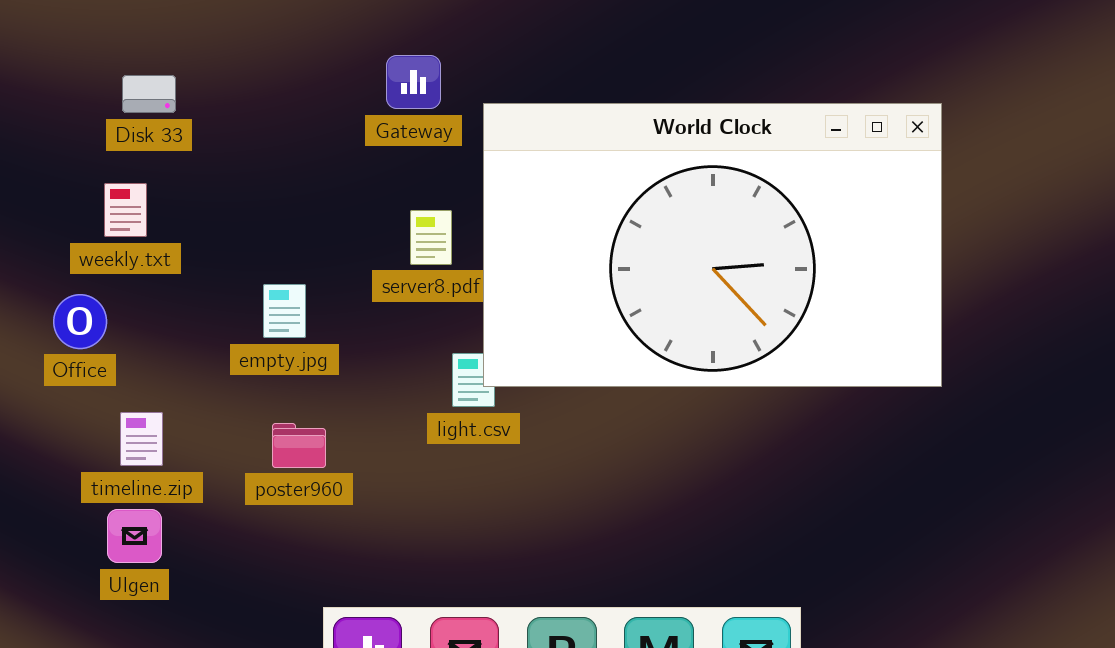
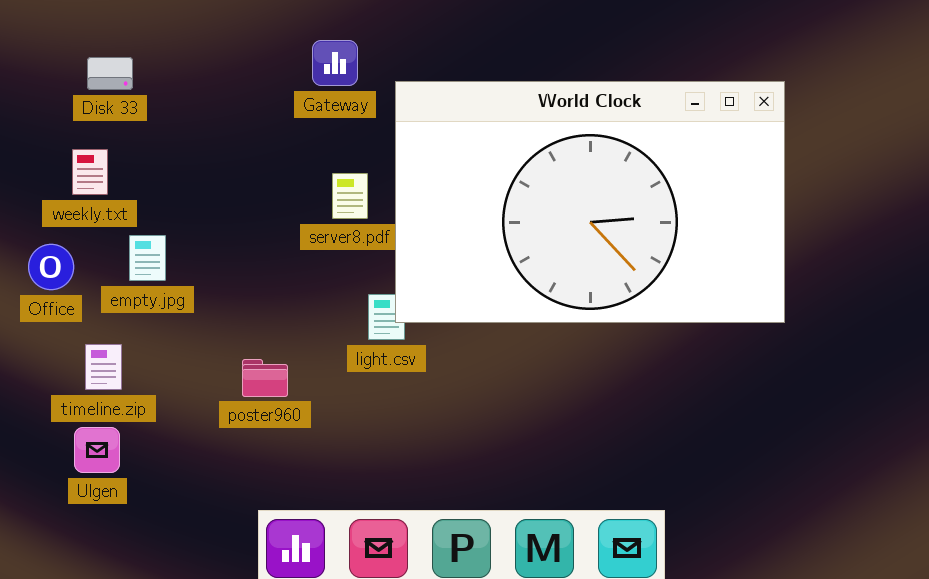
empty.jpg: [263,284,306,338] -> [129,235,166,281], moved
poster960: [272,423,326,468] -> [242,359,288,397], moved

